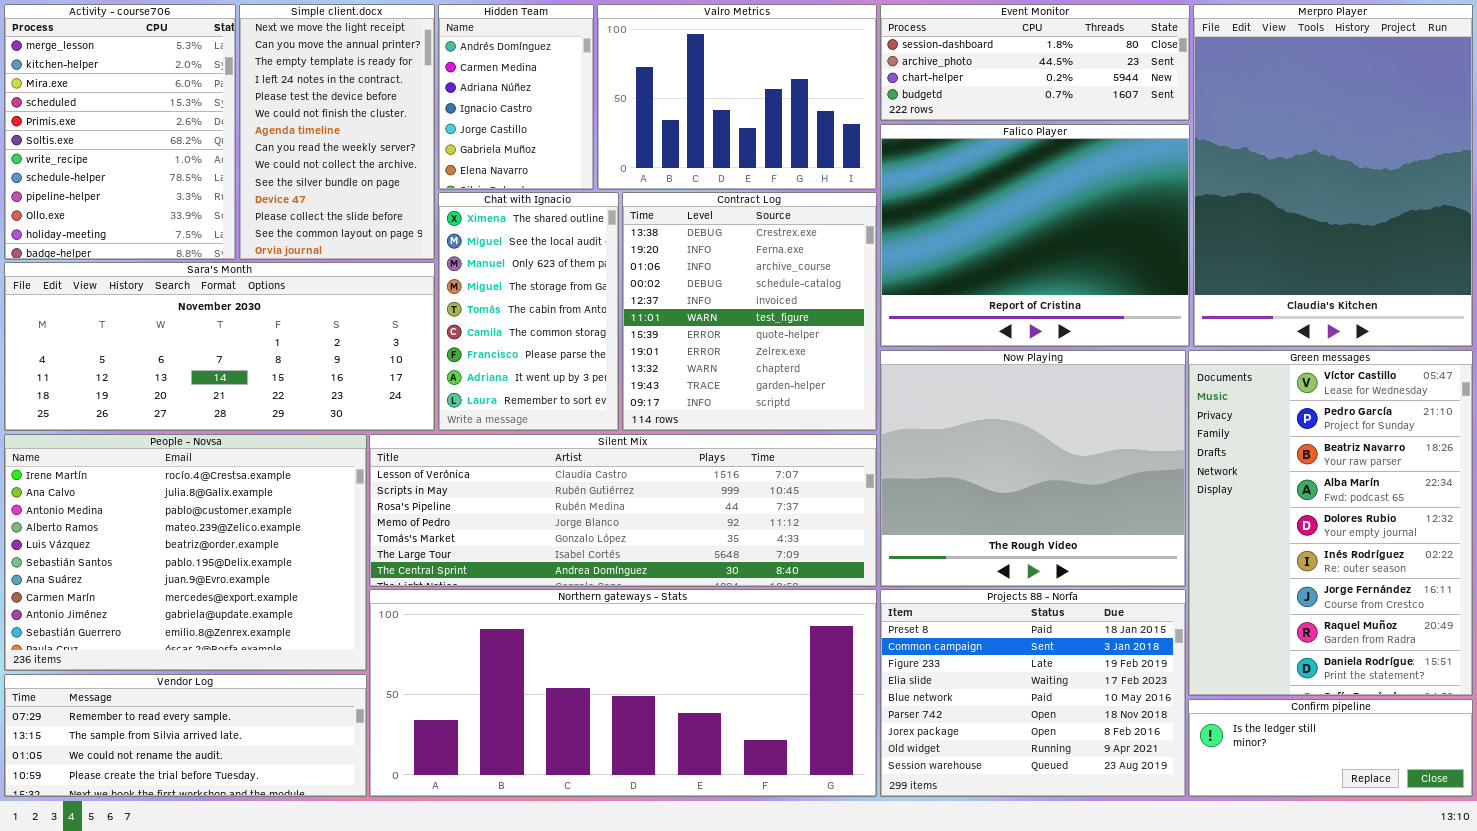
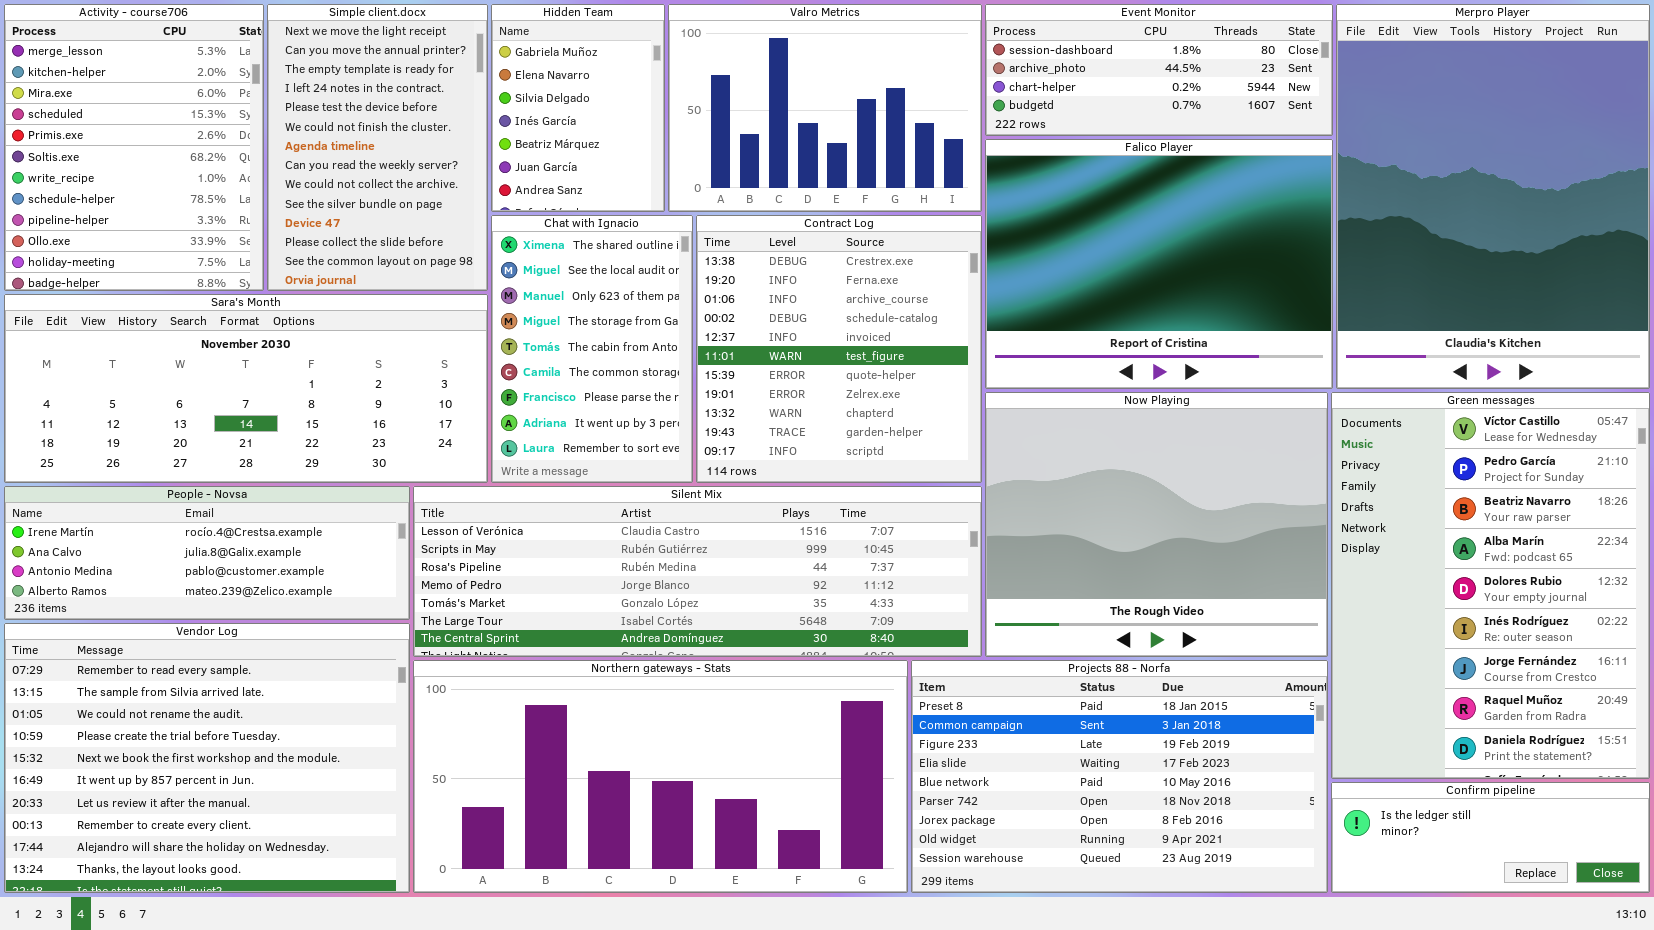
Hidden Team: [438,4,594,190] -> [491,4,665,212], scrolled down 5 rows
People - Novsa: [4,434,367,671] -> [4,486,410,620], resized
Northern gateways - Stats: [369,589,877,797] -> [413,660,908,893], resized
Projects 88 - Norfa: [880,589,1186,797] -> [911,660,1328,893], resized
Vendor Log: [4,674,367,797] -> [4,623,410,893], resized

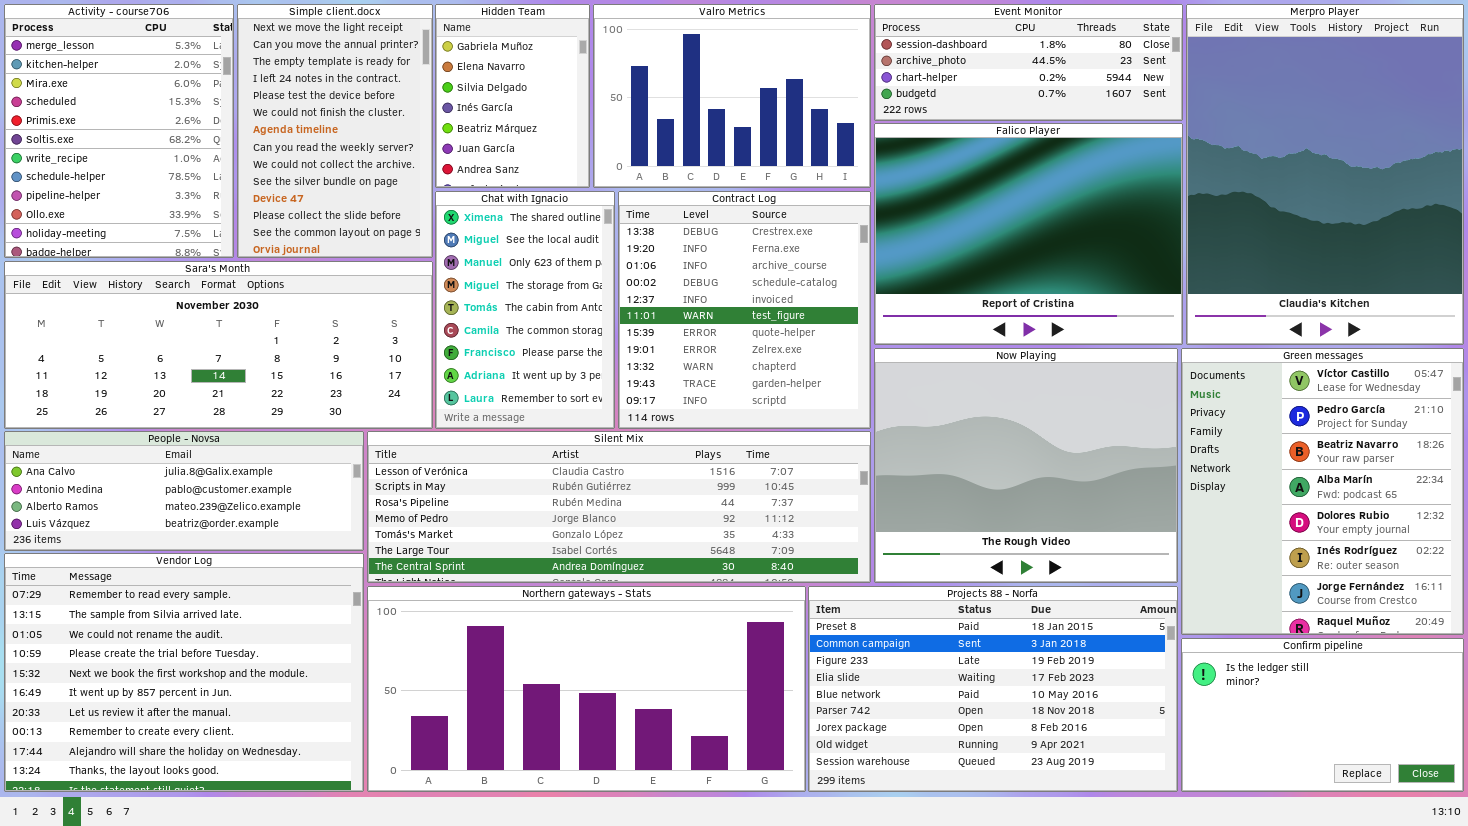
Green messages: [1331,392,1650,779] -> [1181,348,1464,635], resized
People - Novsa: [4,486,410,620] -> [4,431,364,551], scrolled down 1 row
Confirm pipeline: [1331,782,1650,893] -> [1181,638,1464,792], resized

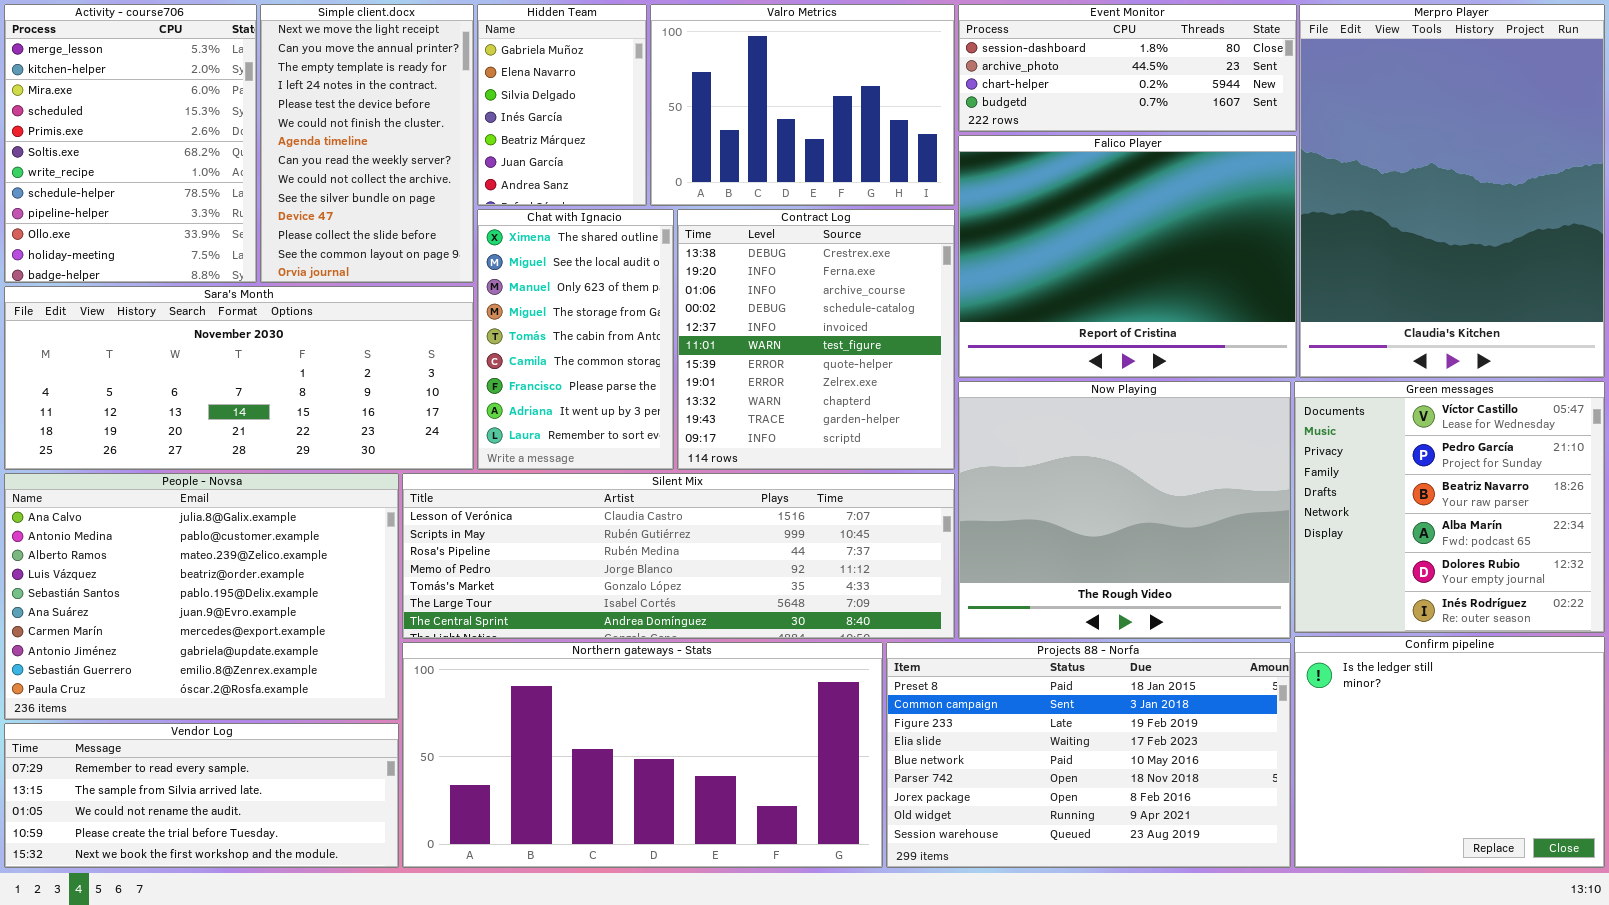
Green messages: [1181,348,1464,635] -> [1294,381,1605,633], resized
People - Novsa: [4,431,364,551] -> [4,473,399,720], resized
Vendor Log: [4,553,364,792] -> [4,723,399,868], resized
Confirm pipeline: [1181,638,1464,792] -> [1294,636,1605,868], resized

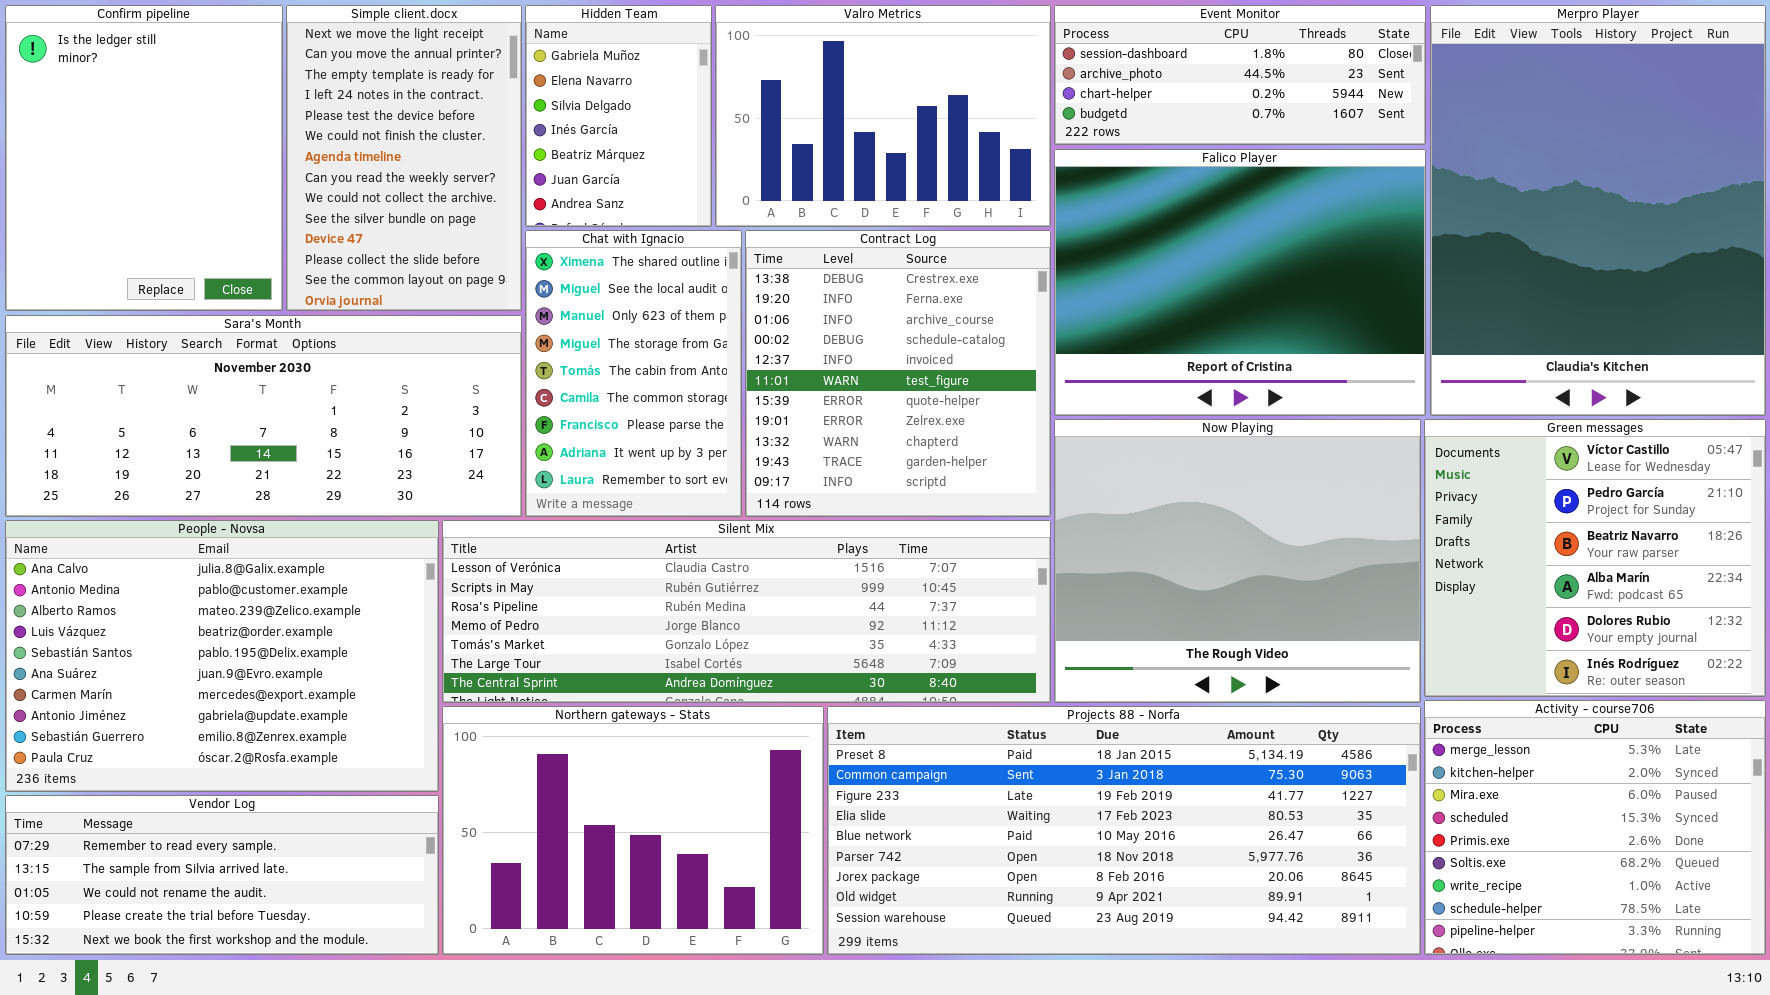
Activity - course706: [4,4,257,283] -> [1424,700,1766,955], moved, resized
Confirm pipeline: [1294,636,1605,868] -> [5,5,283,311], moved, resized
Northern gateways - Stats: [402,642,883,868] -> [442,706,824,955], resized
Projects 88 - Norfa: [886,642,1291,868] -> [827,706,1421,955], resized

